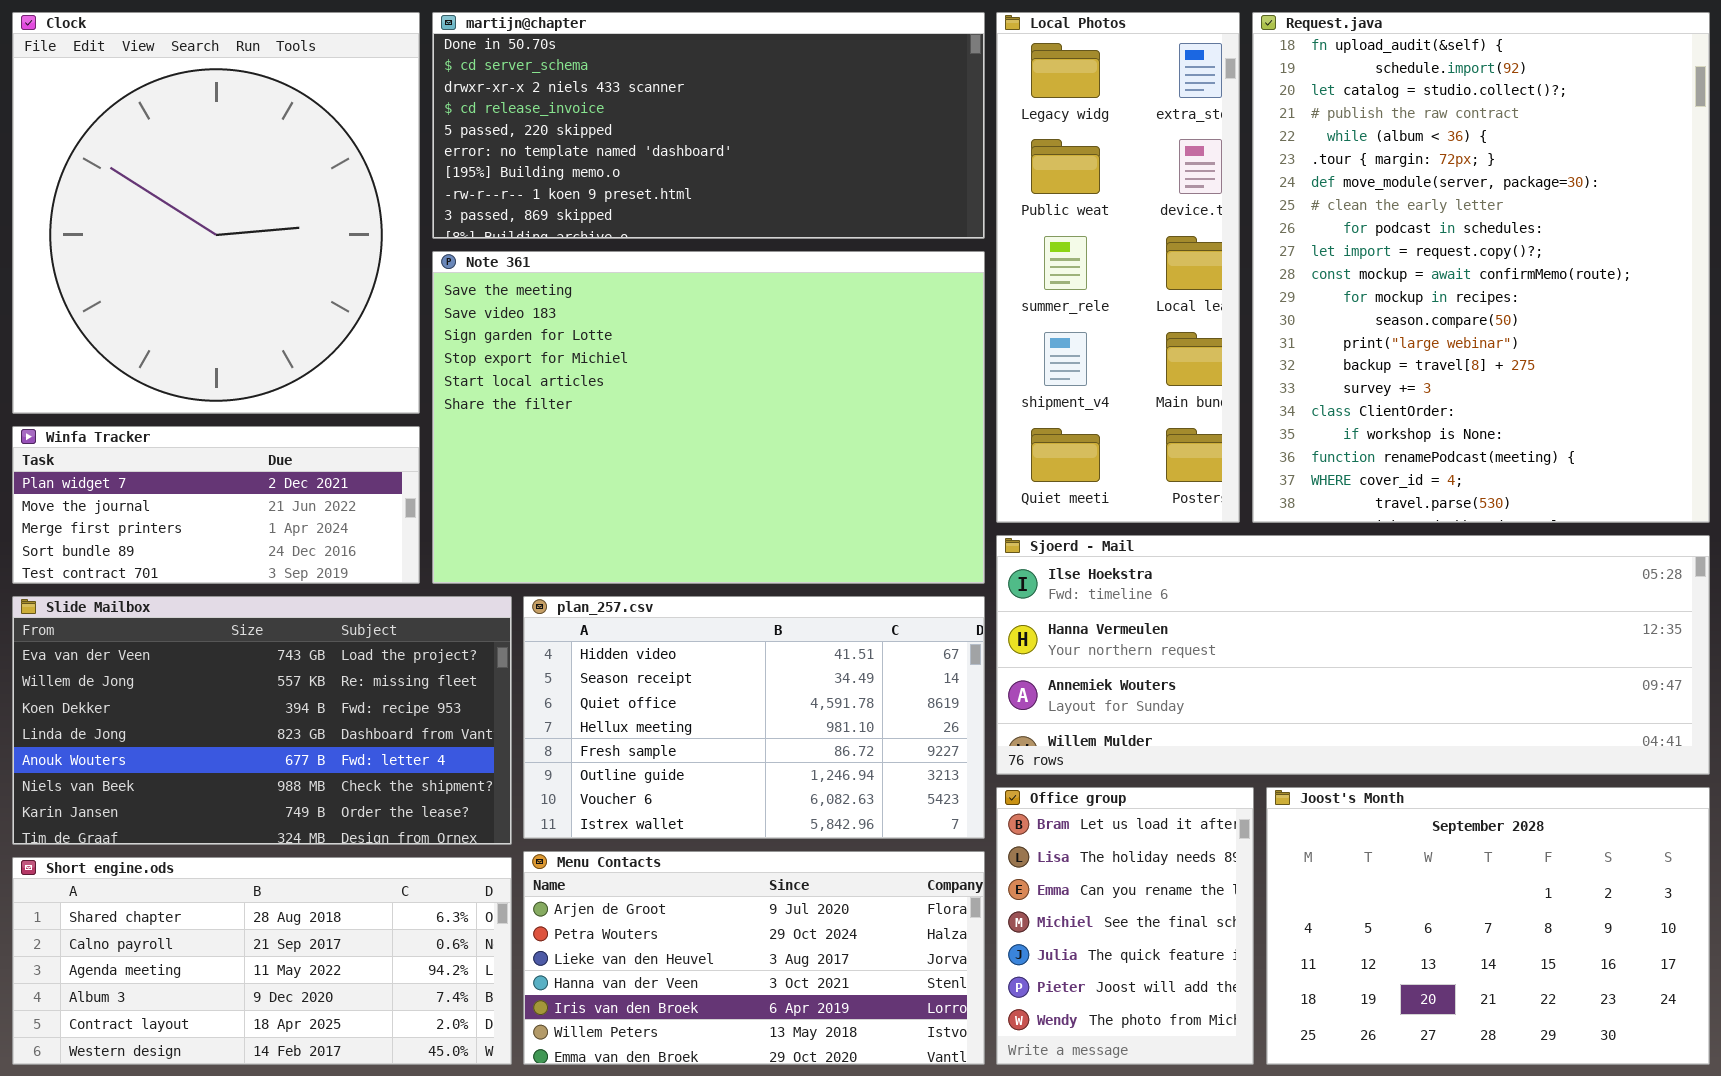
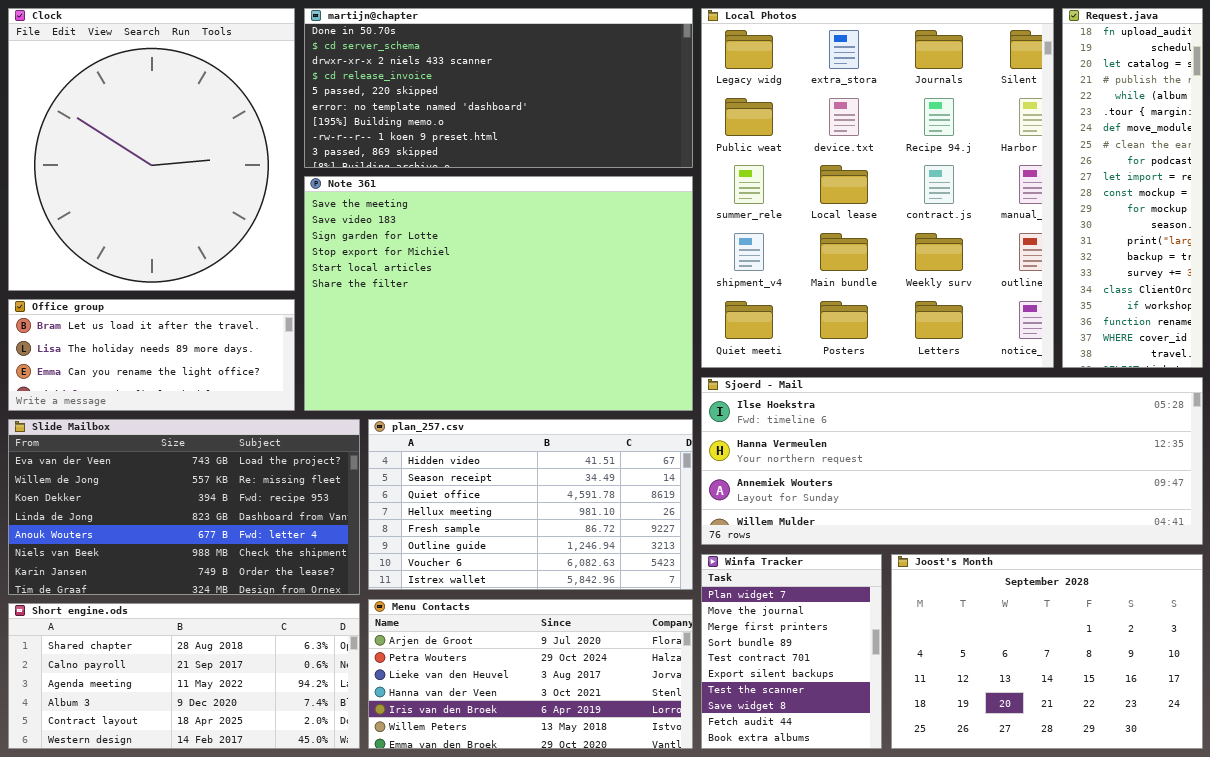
Local Photos: [996,12,1240,523] -> [701,8,1054,368], resized
Request.java: [1252,12,1710,523] -> [1062,8,1203,368], resized
Winfa Tracker: [12,426,420,584] -> [701,554,882,749], moved, resized
Office group: [996,787,1254,1065] -> [8,299,295,411], moved, resized

